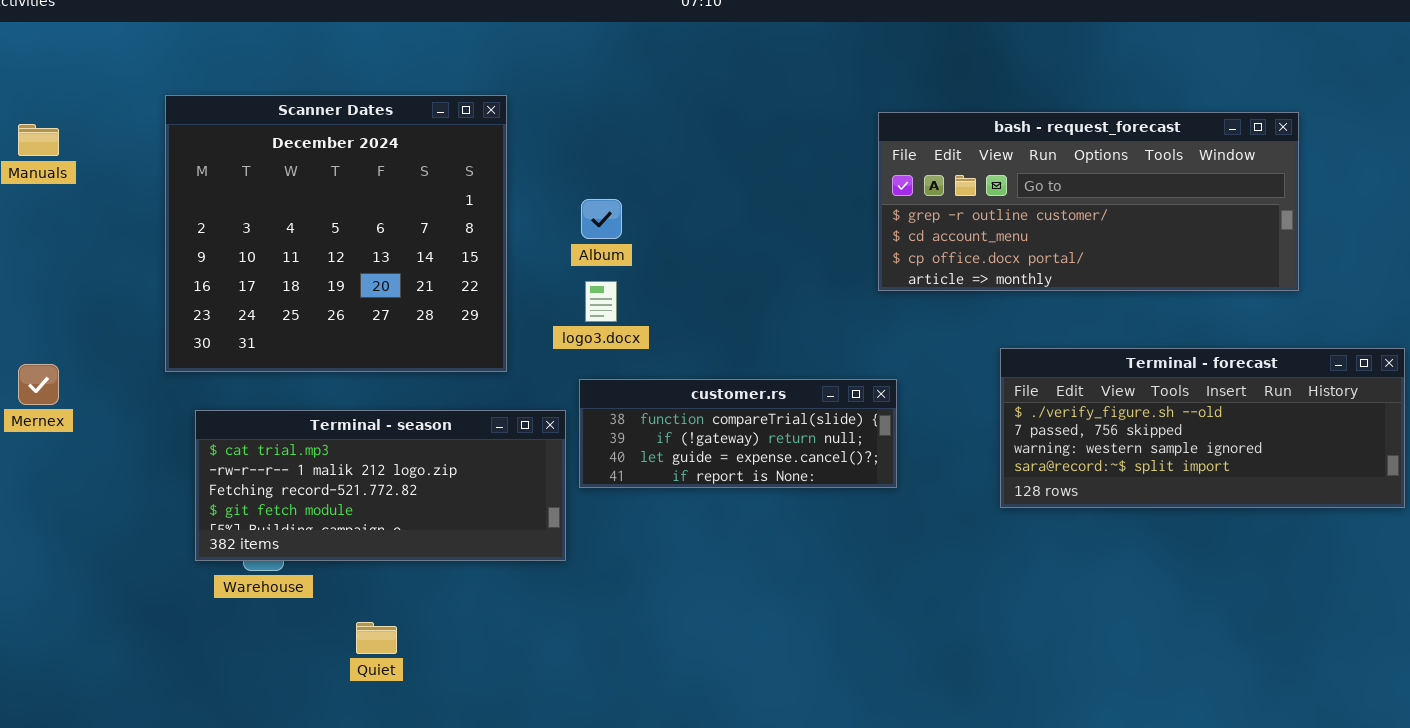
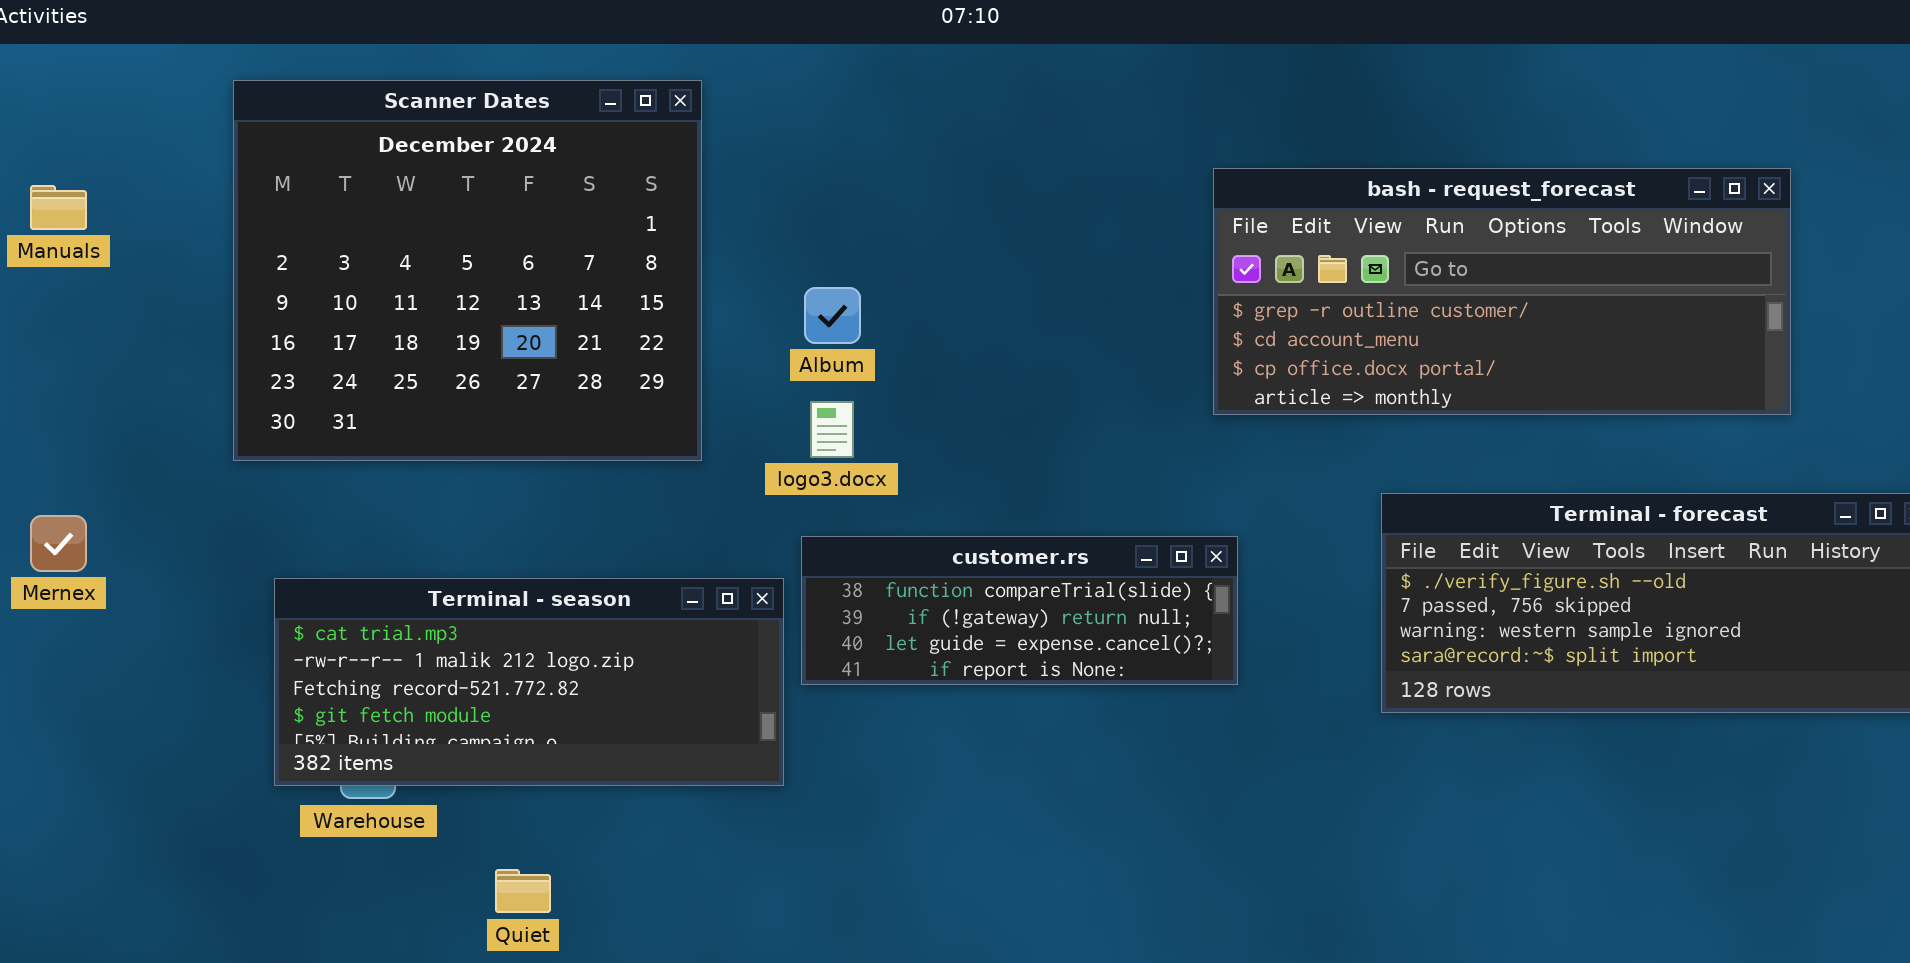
Scanner Dates: [165,95,507,372] -> [233,80,702,461], moved

